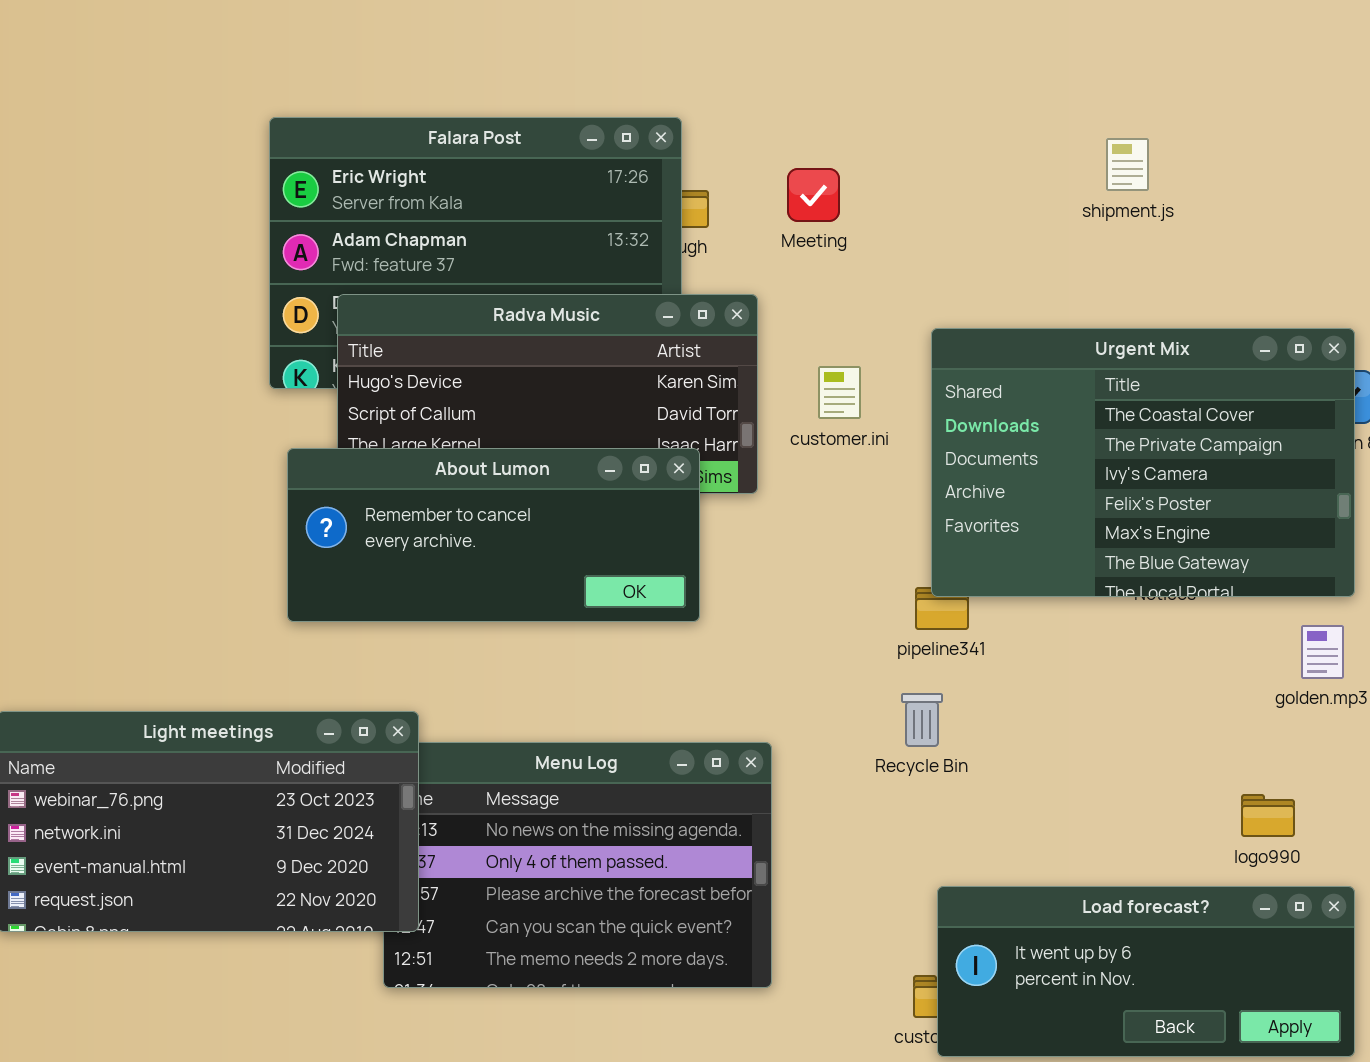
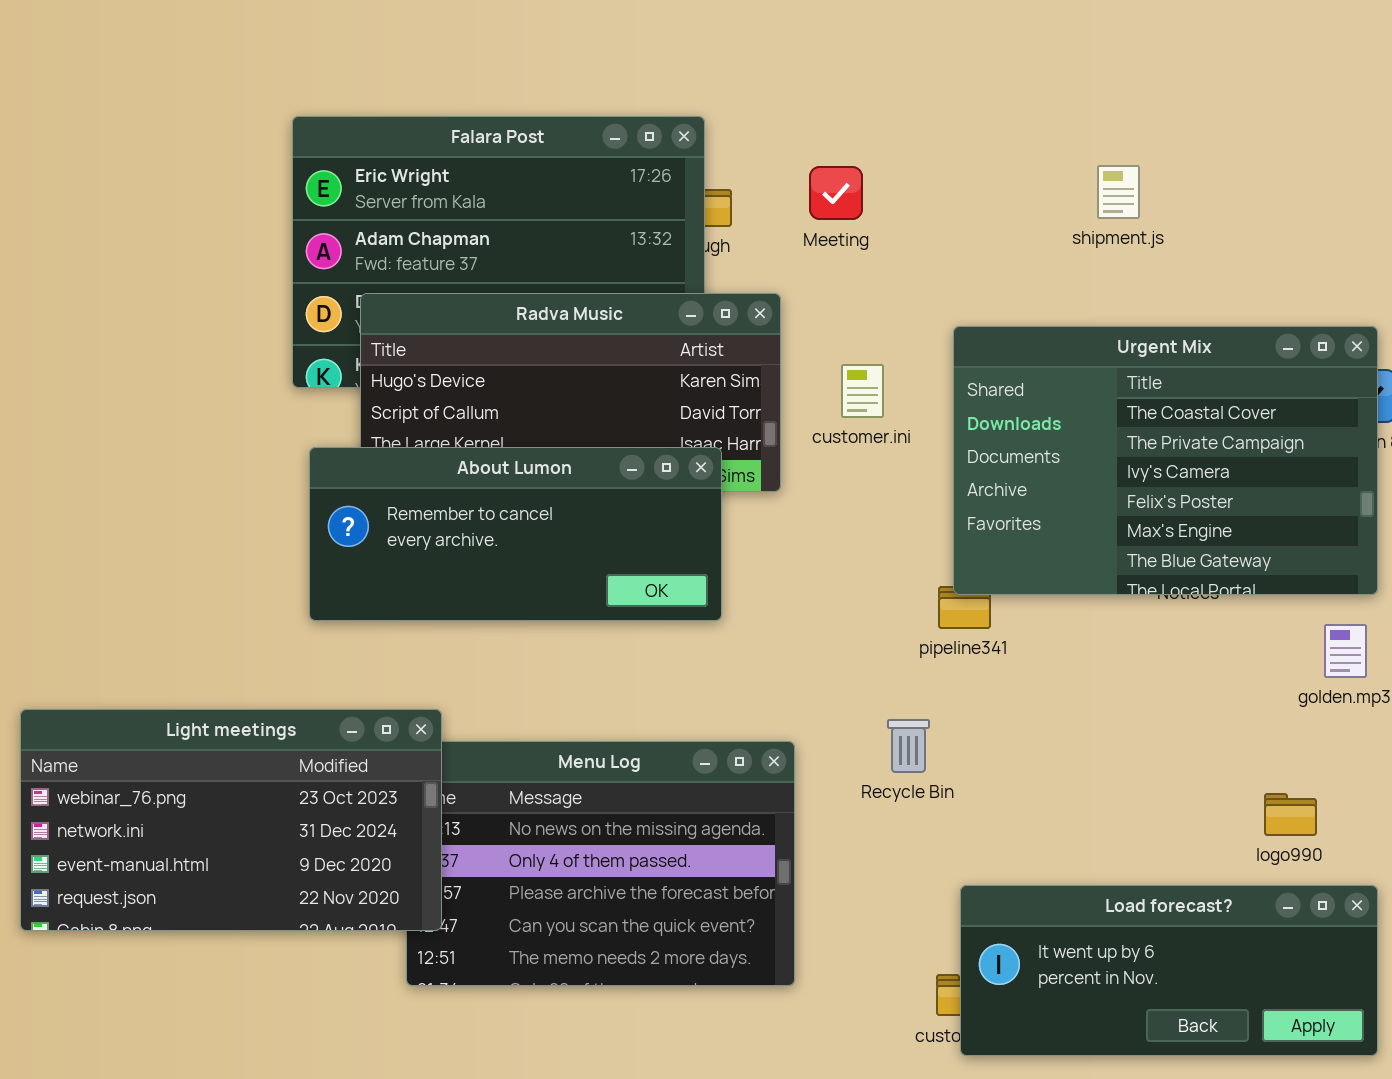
shipment.js: [1106,138,1149,191] -> [1097,165,1140,219], moved
Recycle Bin: [901,693,943,747] -> [887,719,930,773], moved

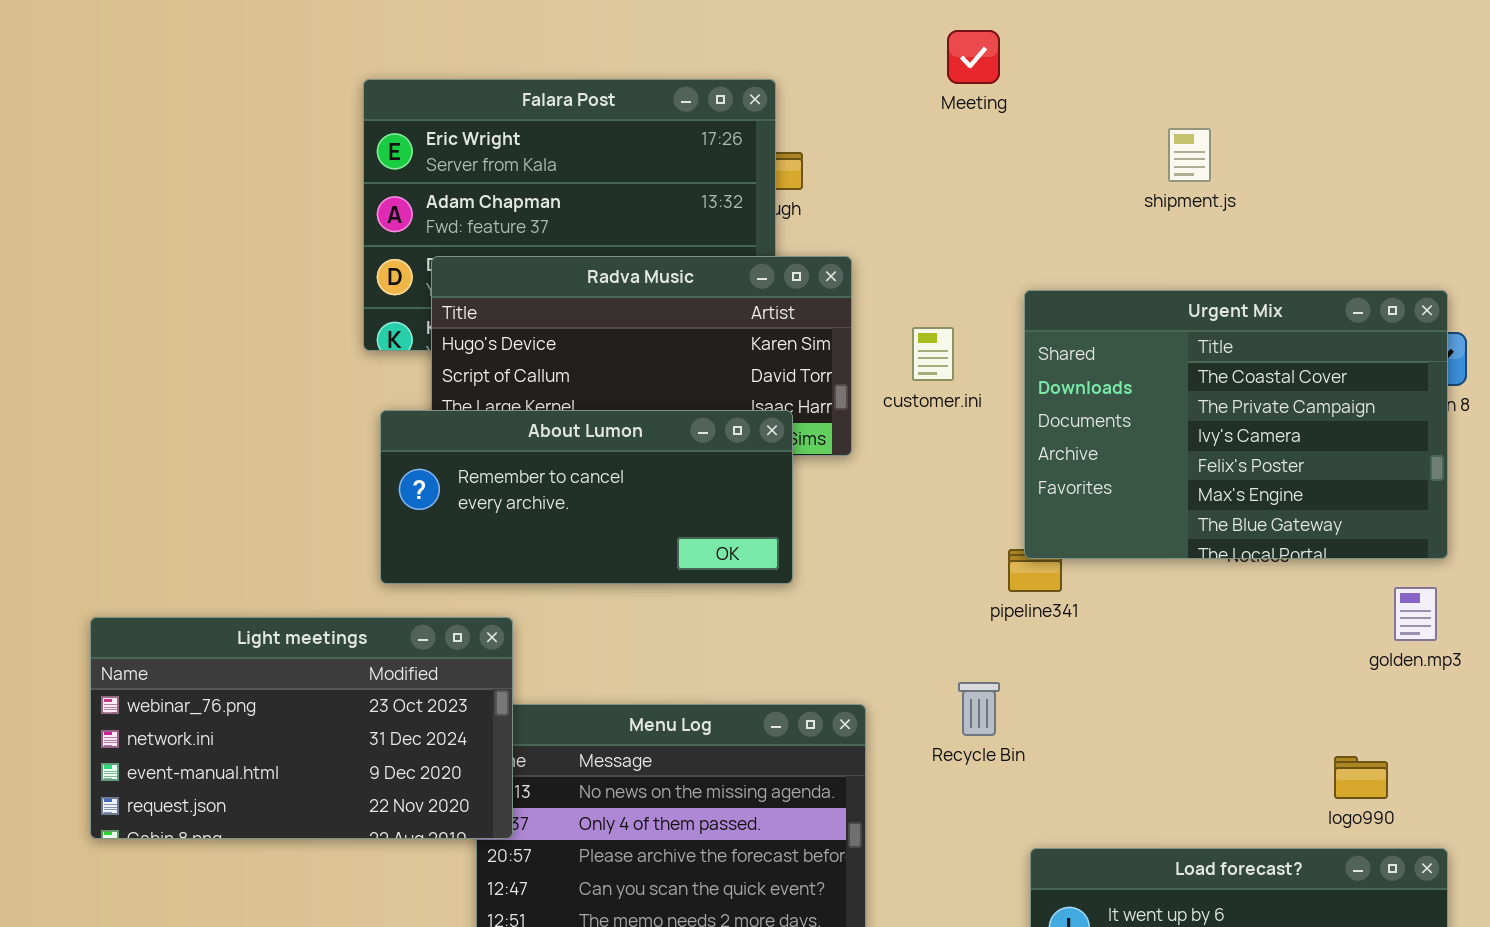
Meeting: [809,166,863,220] -> [947,30,1000,84], moved
Light meetings: [20,709,442,931] -> [90,617,513,839], moved

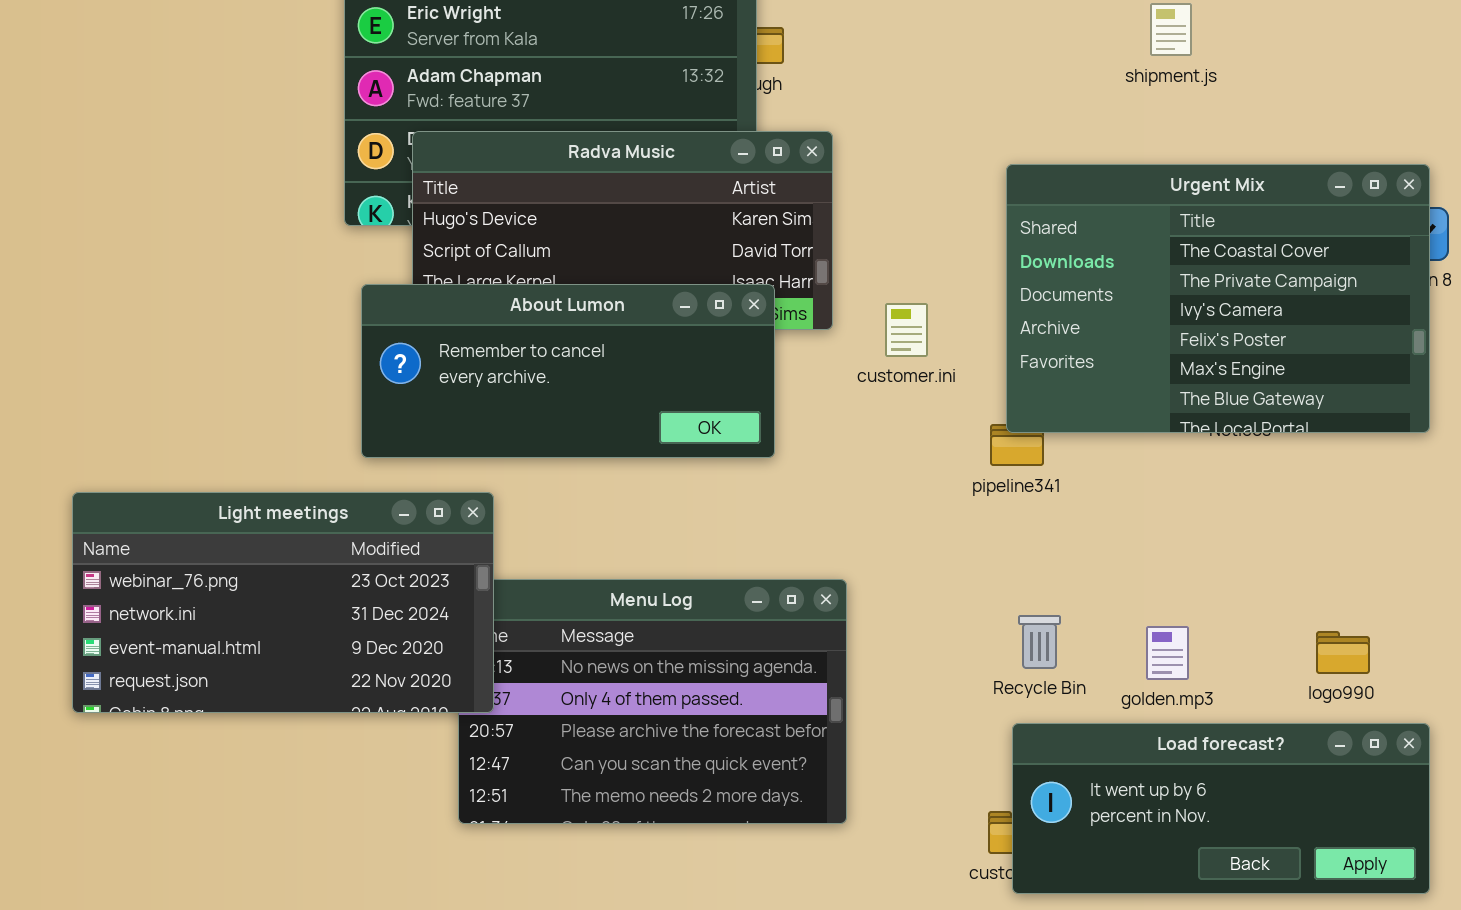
customer.ini: [912,327,954,381] -> [885,303,928,357], moved
golden.mp3: [1394,587,1437,641] -> [1146,626,1189,680], moved
Recycle Bin: [958,682,1000,736] -> [1018,615,1061,669], moved

